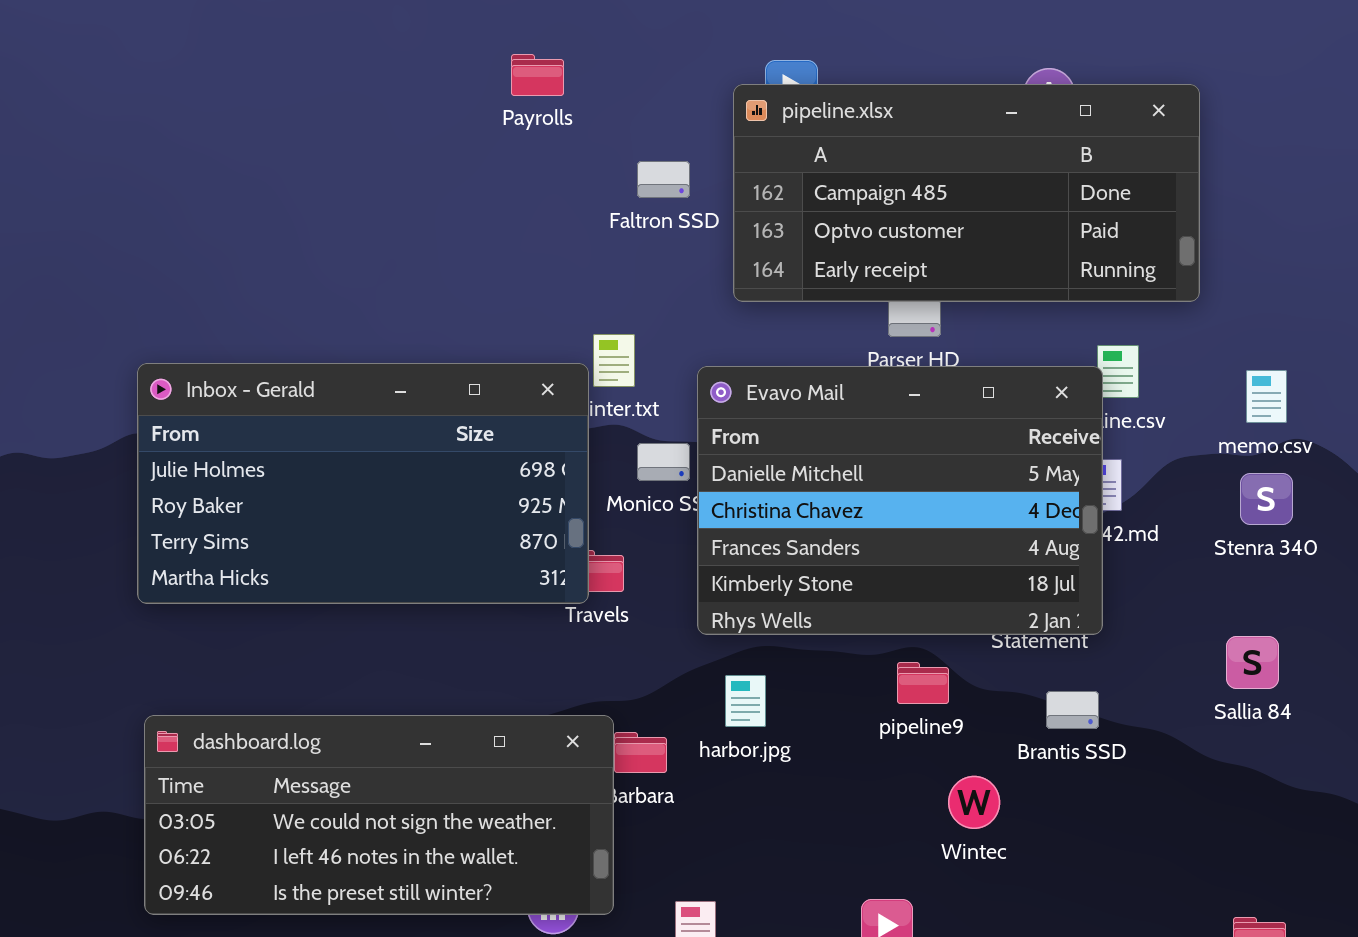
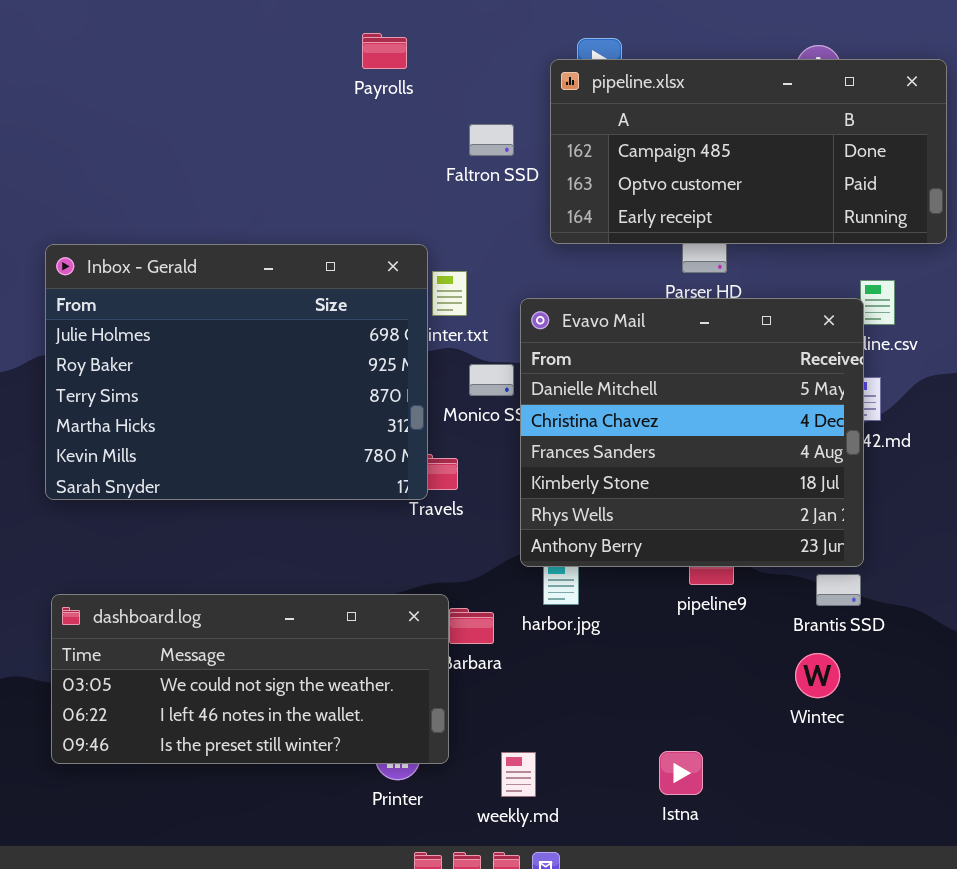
Inbox - Gerald: [137,363,589,604] -> [45,244,428,500], resized
Evavo Mail: [697,366,1103,635] -> [520,298,864,567], resized
Wintec: [948,776,1000,829] -> [795,653,840,698], moved

